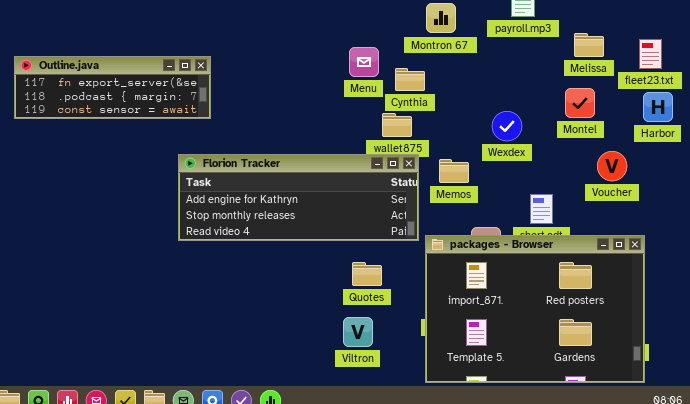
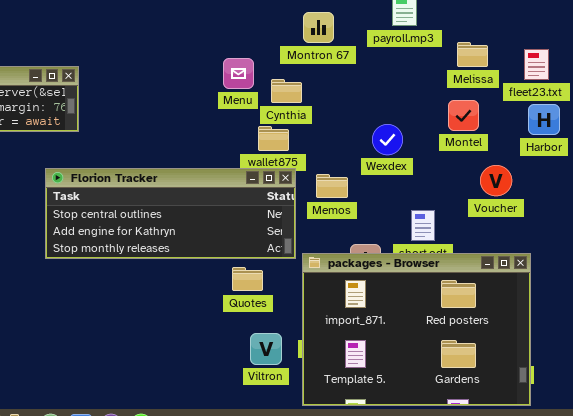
Florion Tracker: [178,154,419,241] -> [45,168,296,259], scrolled up 1 row
Quotes: [352,262,382,286] -> [232,267,263,291], moved
Viltron: [343,317,373,347] -> [250,333,282,365], moved

